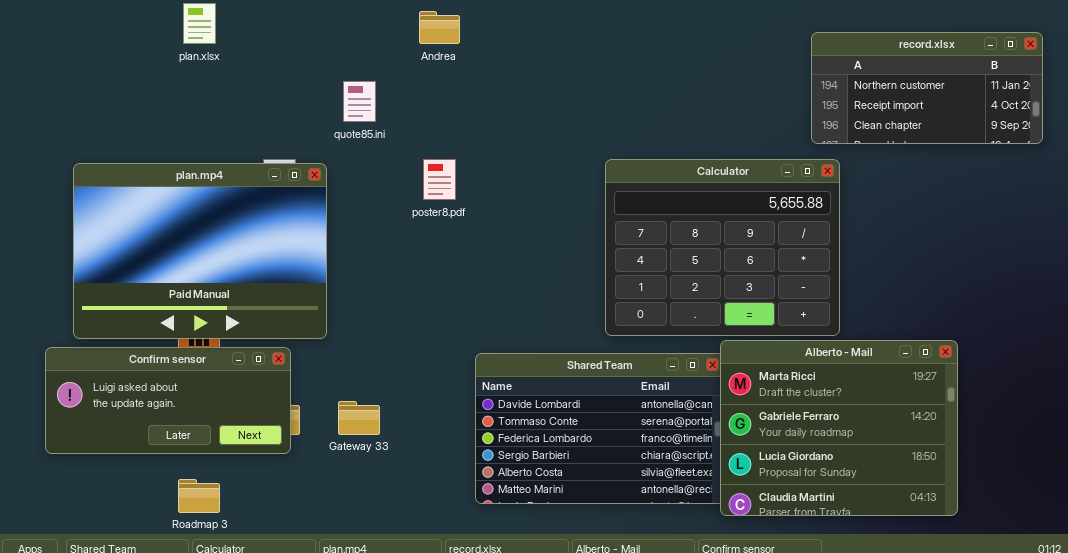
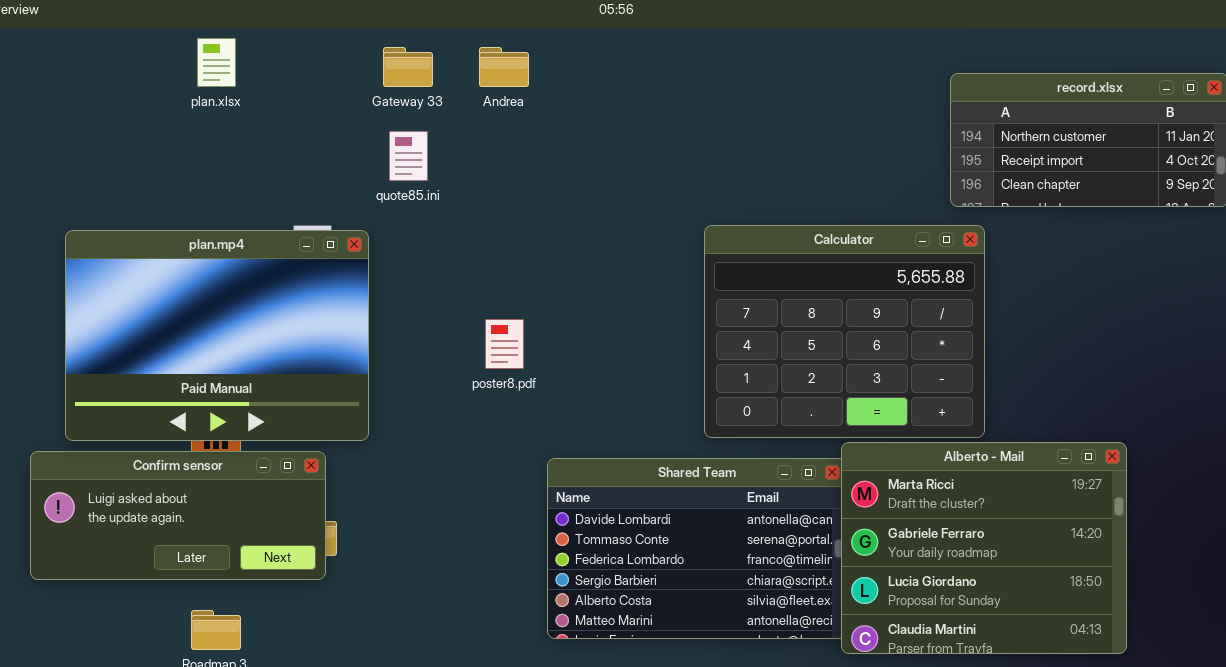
poster8.pdf: [423,159,456,200] -> [485,319,524,369], moved
Gateway 33: [338,401,380,435] -> [383,47,433,87], moved

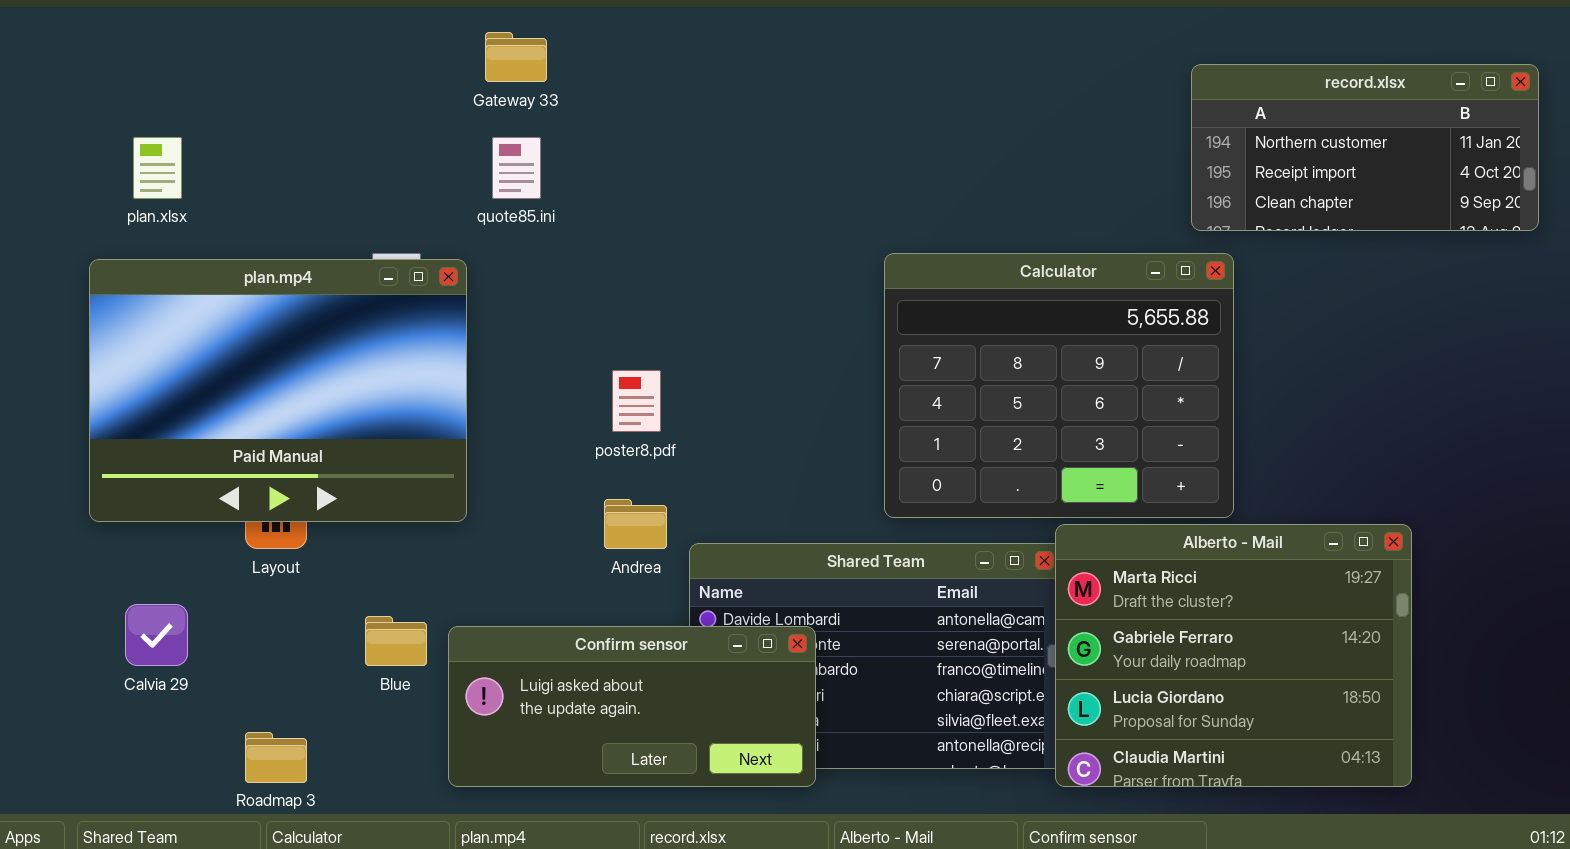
plan.xlsx: [197,38,236,87] -> [133,137,182,199], moved
Andrea: [479,47,529,87] -> [604,499,667,549], moved
Confirm sensor: [30,451,326,580] -> [448,626,816,787], moved

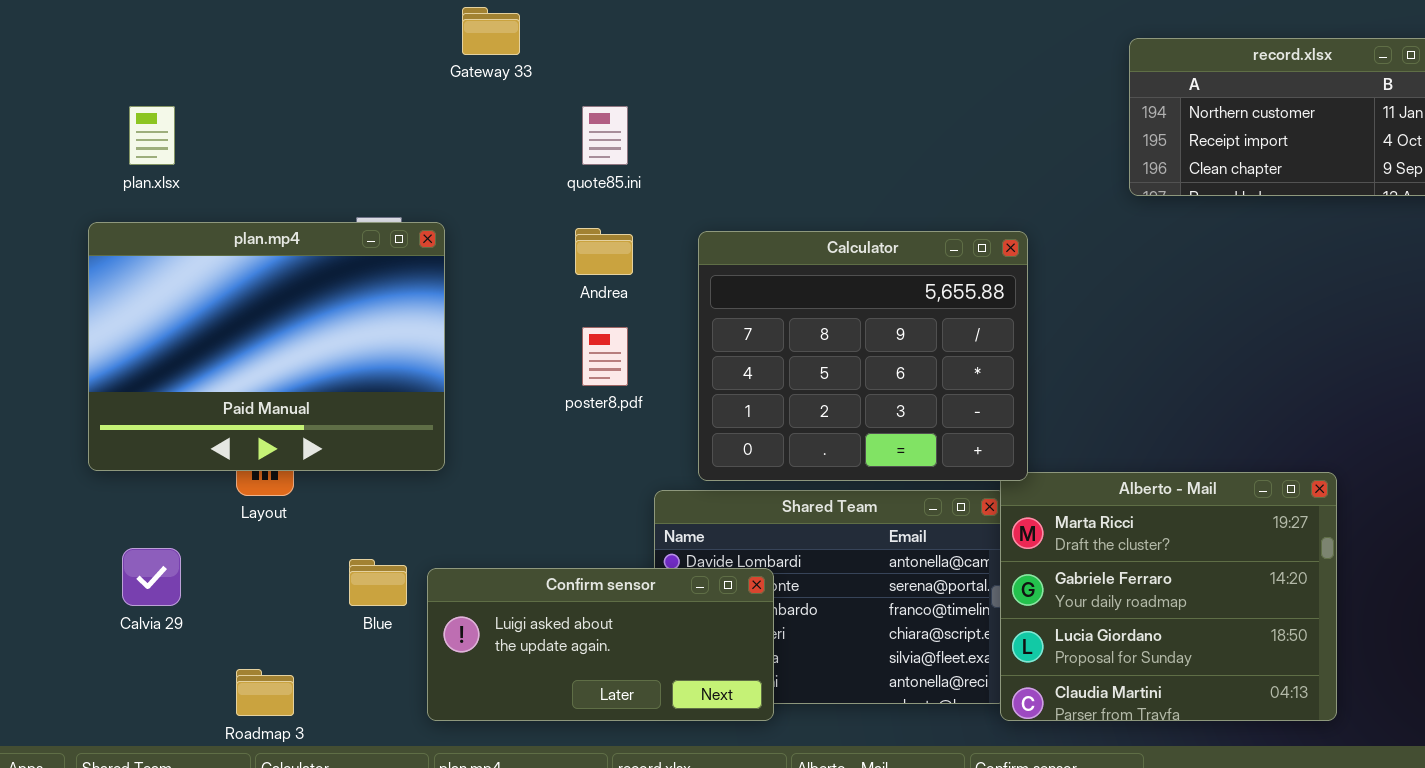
quote85.ini: [492,137,541,199] -> [582,106,628,165], moved
Calculator: [884,253,1234,518] -> [698,231,1028,481], moved
Andrea: [604,499,667,549] -> [575,228,633,275], moved

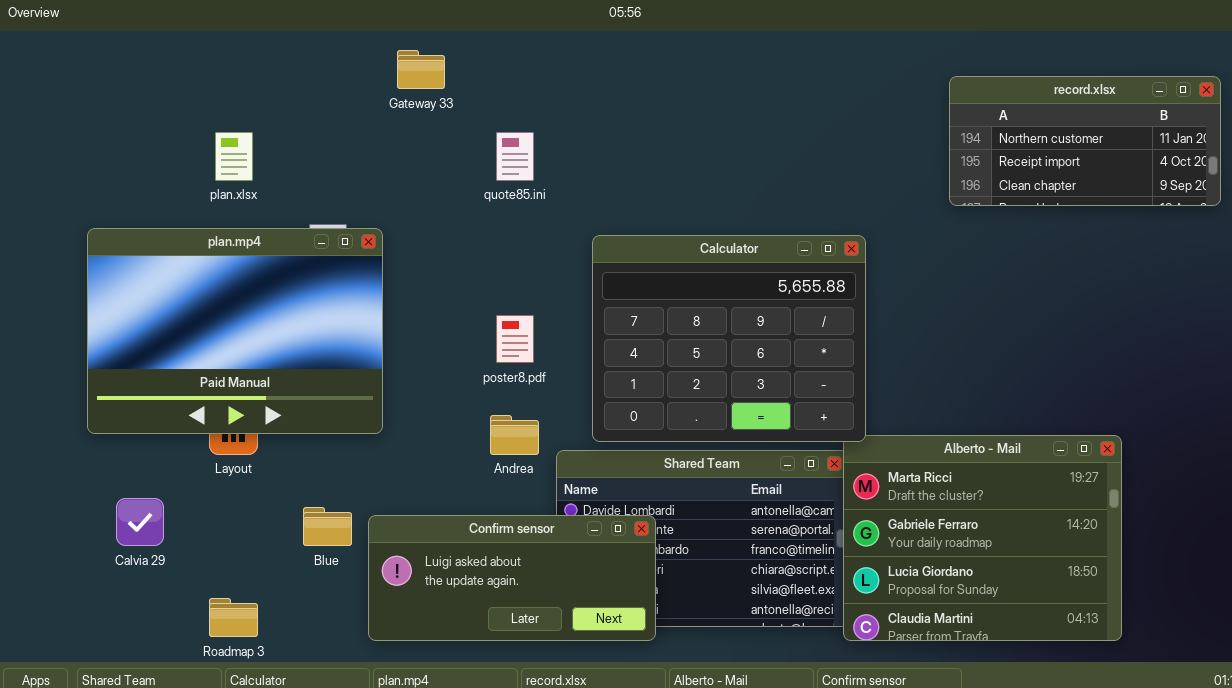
plan.xlsx: [129,106,175,165] -> [215,132,253,181], moved
Andrea: [575,228,633,275] -> [490,415,539,455], moved

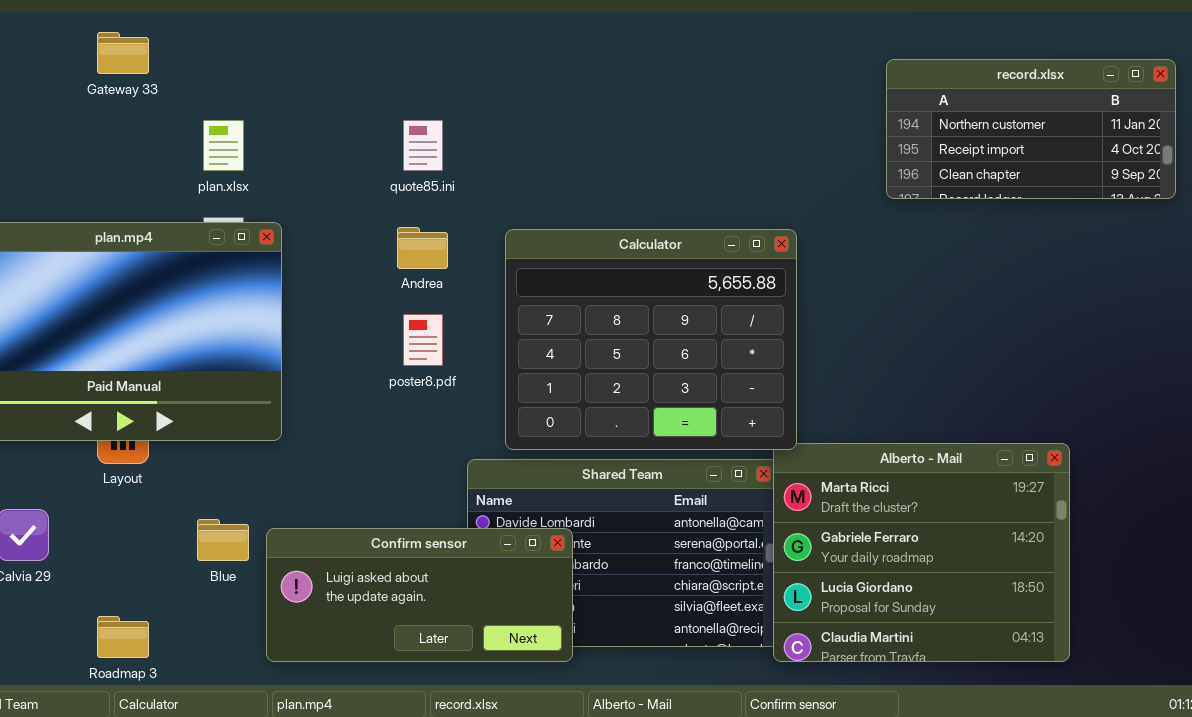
Gateway 33: [397,50,445,89] -> [97,32,149,74], moved
plan.xlsx: [215,132,253,181] -> [203,120,244,171], moved
Andrea: [490,415,539,455] -> [397,227,448,269], moved

